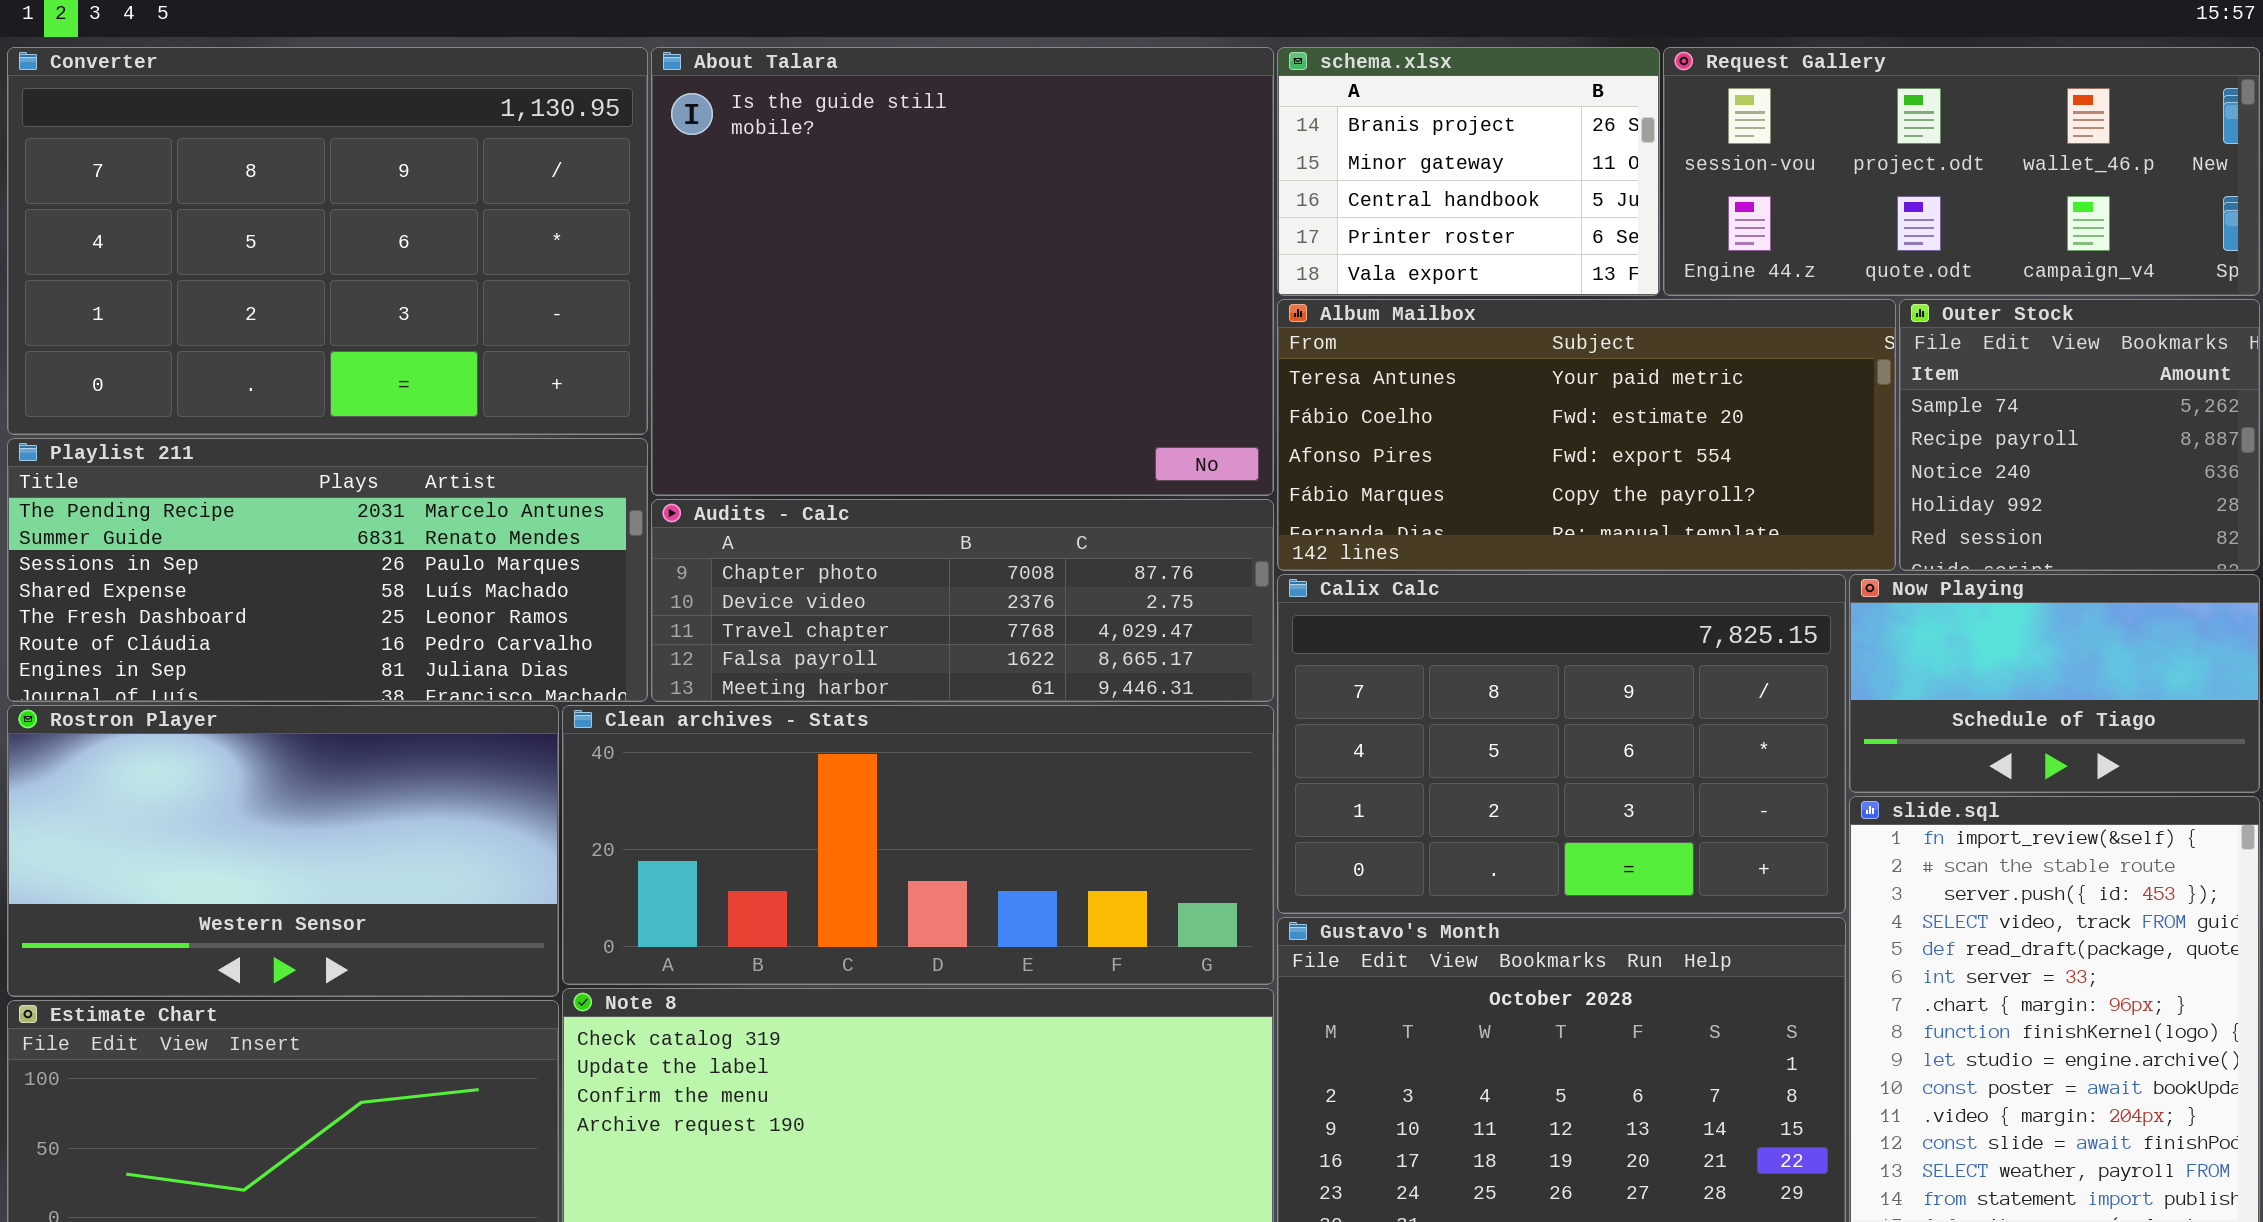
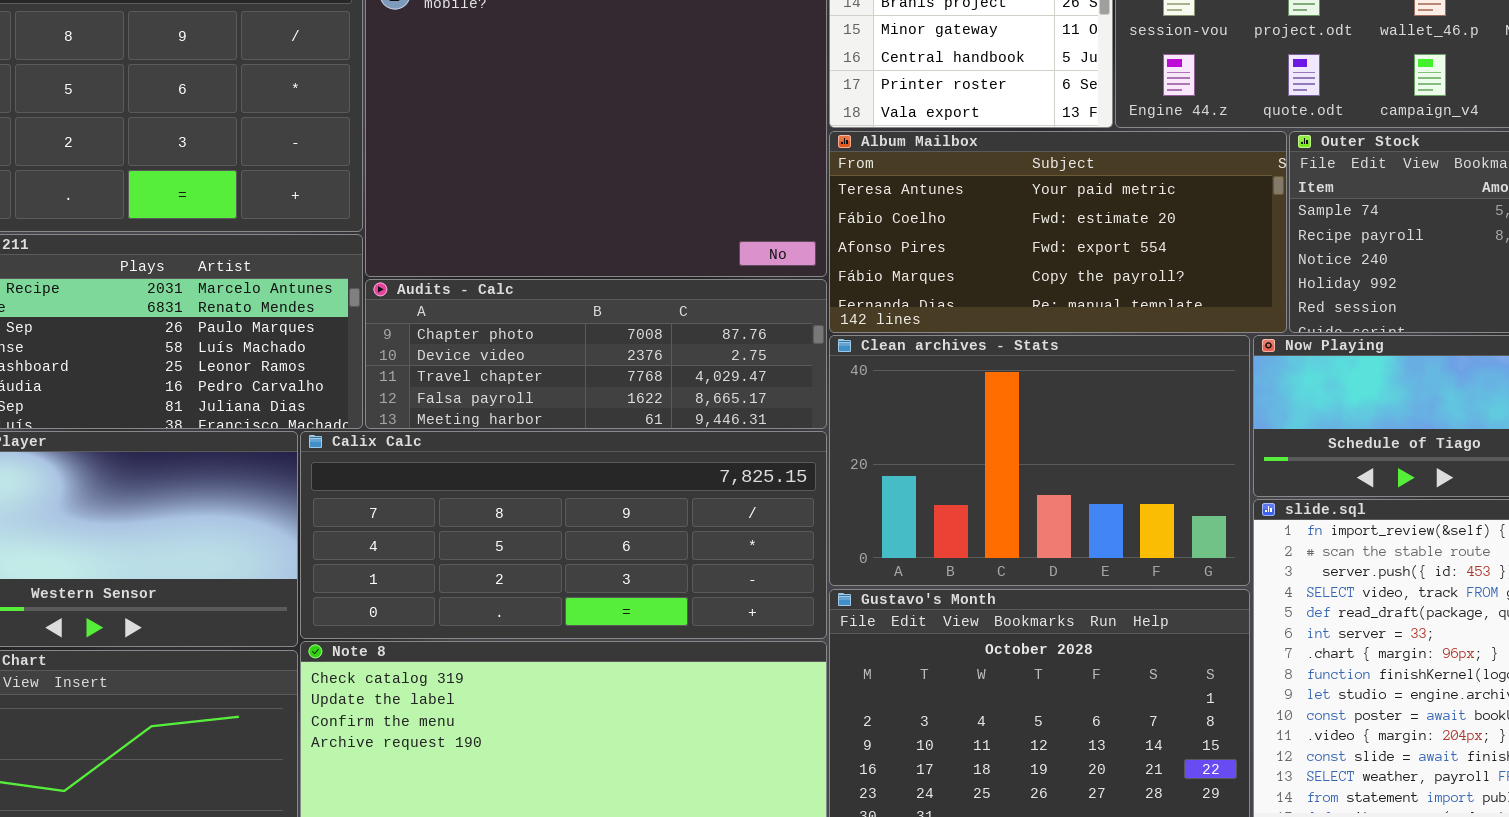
Calix Calc: [1277,574,1846,914] -> [300,431,827,639], moved, resized
Clean archives - Stats: [562,705,1274,985] -> [829,335,1250,586], moved, resized

